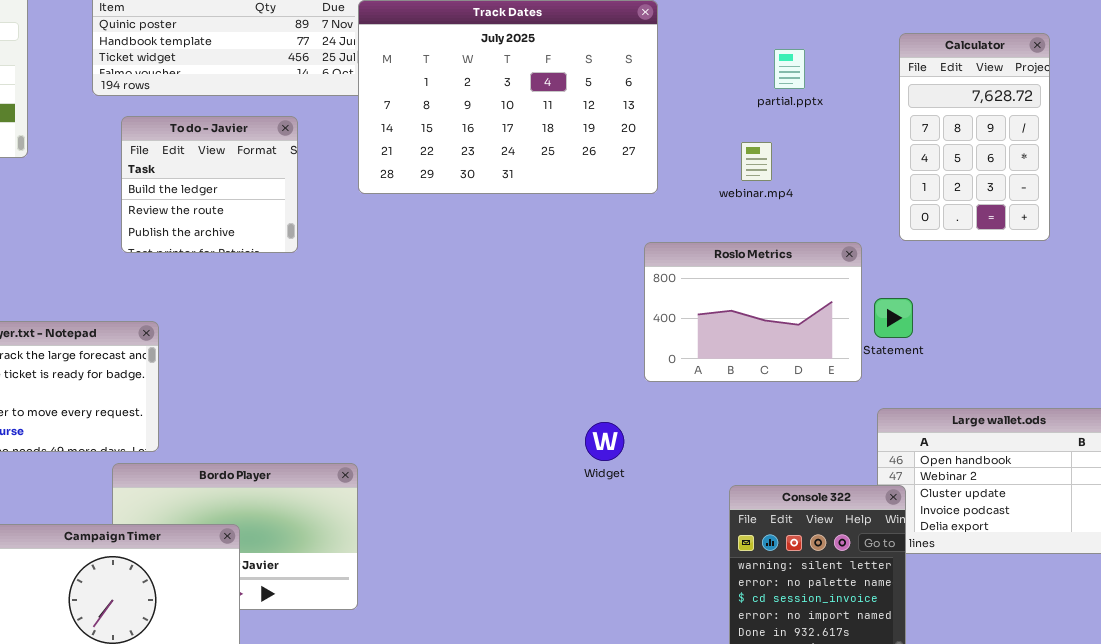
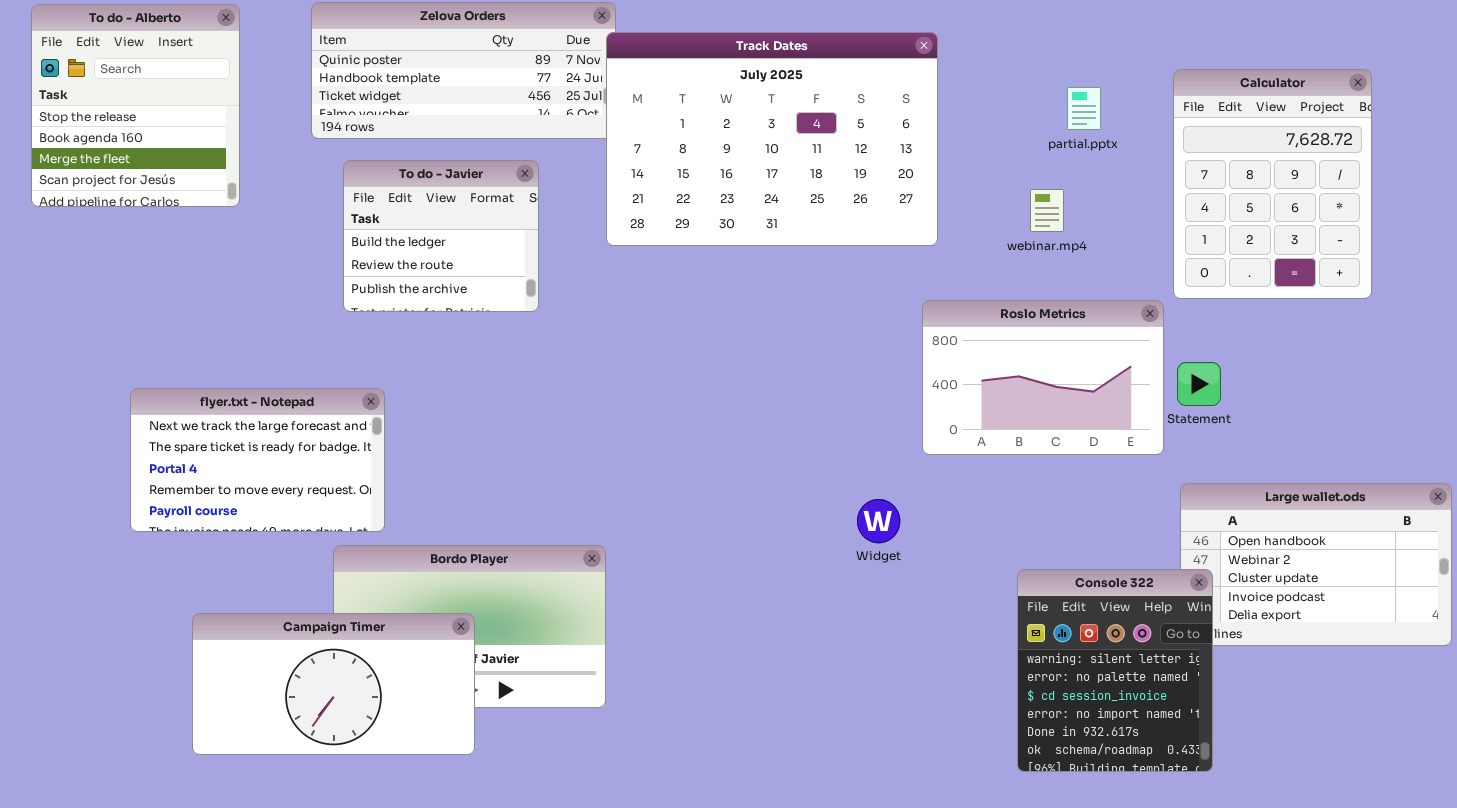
Calculator: [899,33,1050,241] -> [1173,69,1372,299], resized

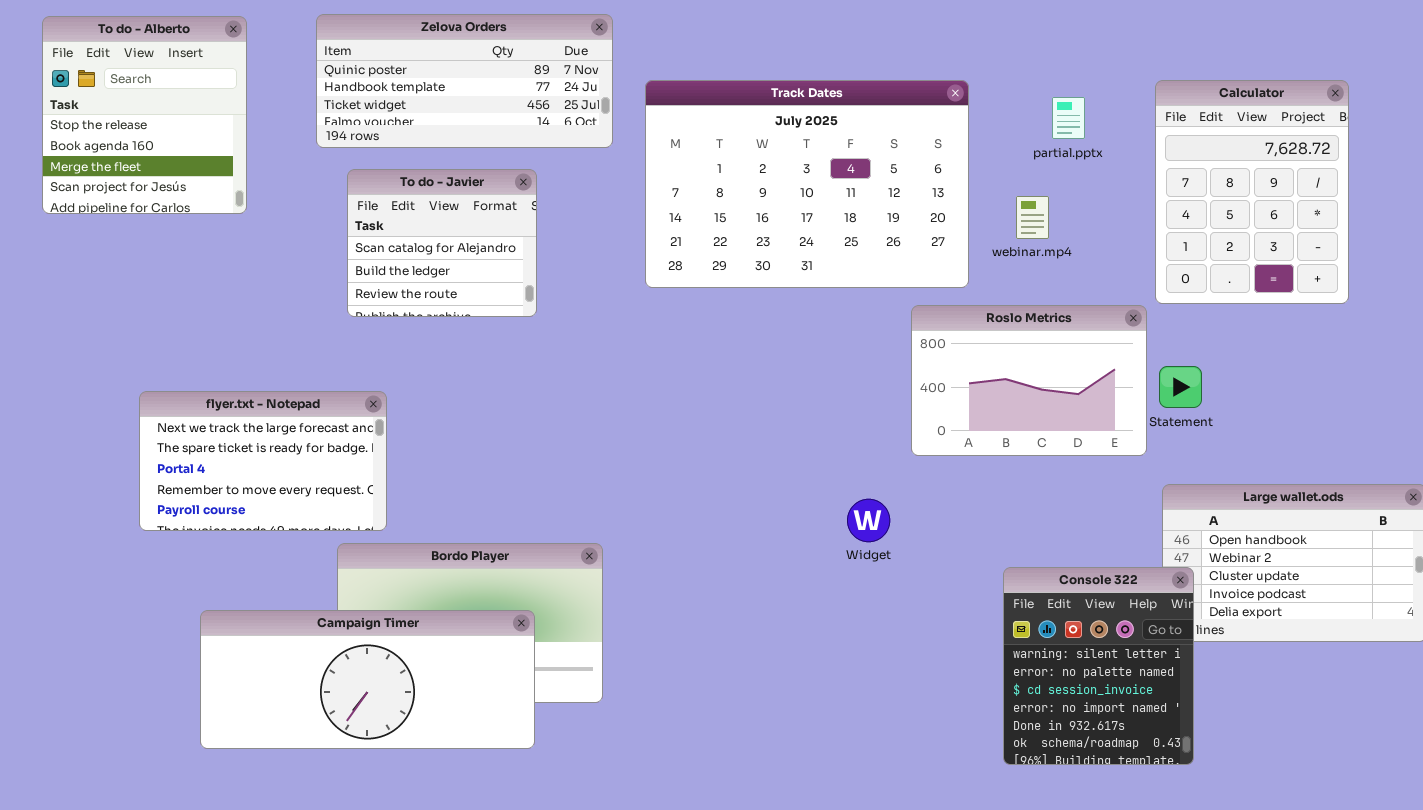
Track Dates: [606,32,938,246] -> [645,80,969,288], moved
To do - Javier: [343,160,539,312] -> [347,169,537,317], scrolled up 1 row
Campaign Timer: [192,613,475,755] -> [200,610,535,749], resized

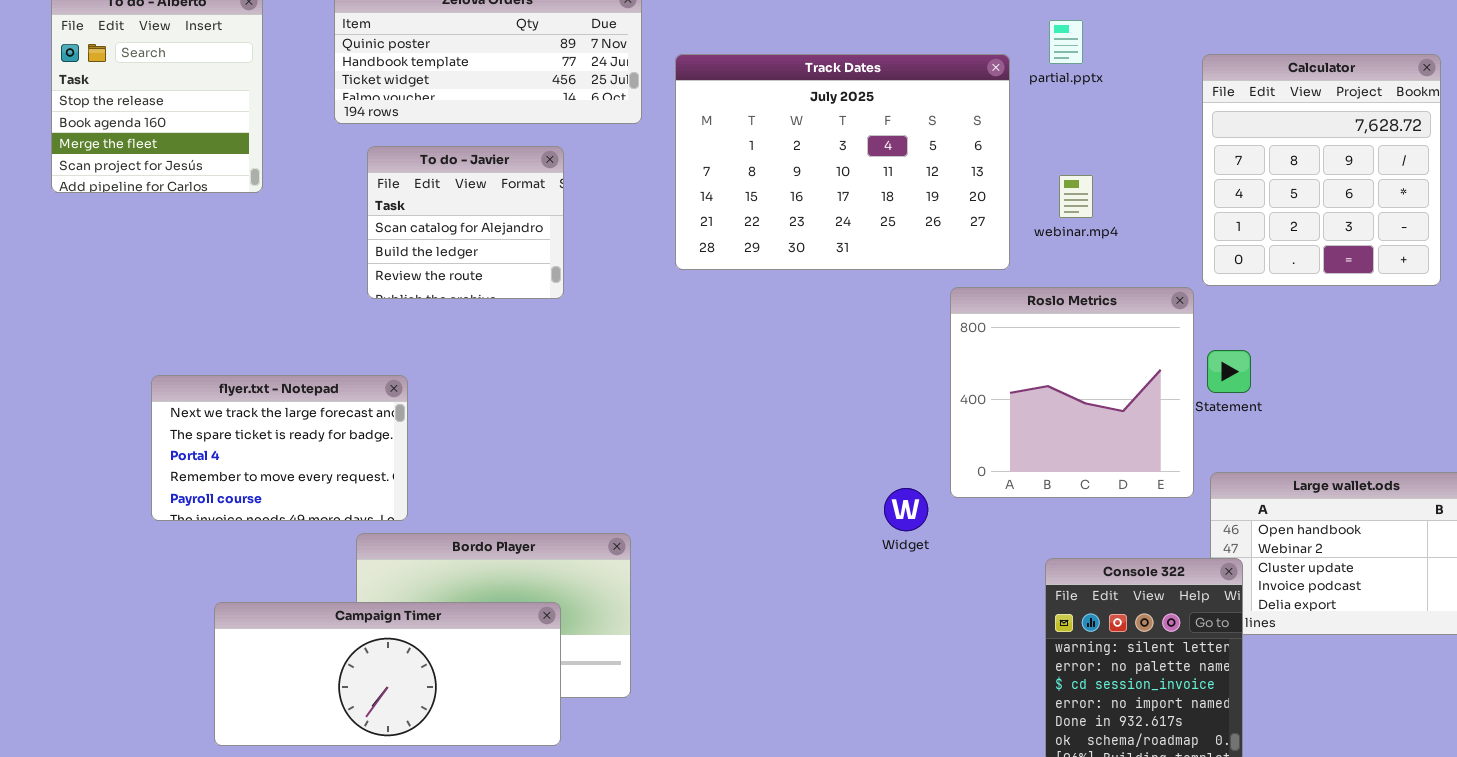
Calculator: [1155,80,1349,304] -> [1202,54,1441,286], resized
partial.pptx: [1052,97,1085,139] -> [1049,20,1083,64], moved
Roslo Metrics: [911,305,1147,456] -> [950,287,1194,498], resized

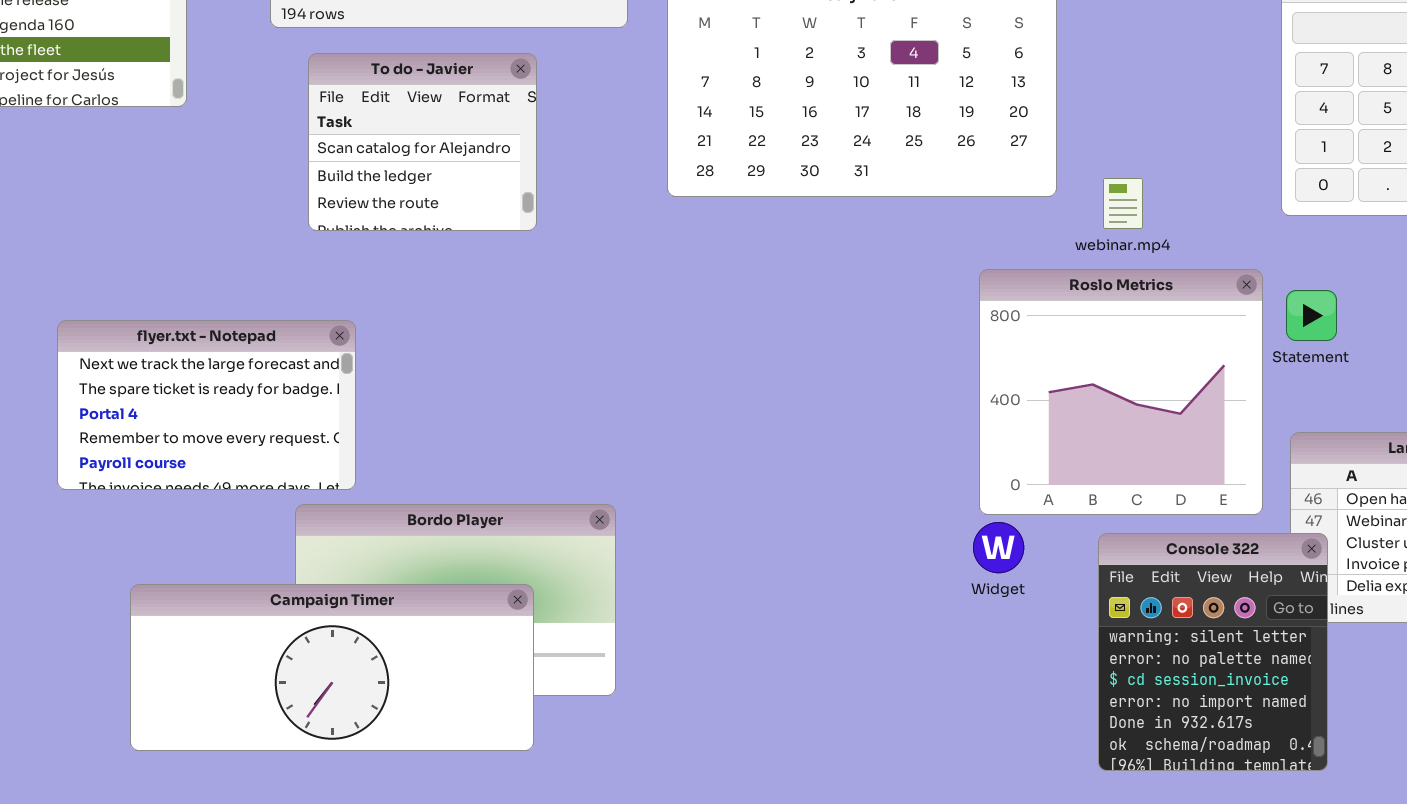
webinar.mp4: [1059,175,1093,218] -> [1103,178,1143,229], moved
Roslo Metrics: [950,287,1194,498] -> [979,269,1263,515], moved
Widget: [884,488,928,531] -> [973,522,1024,573], moved

